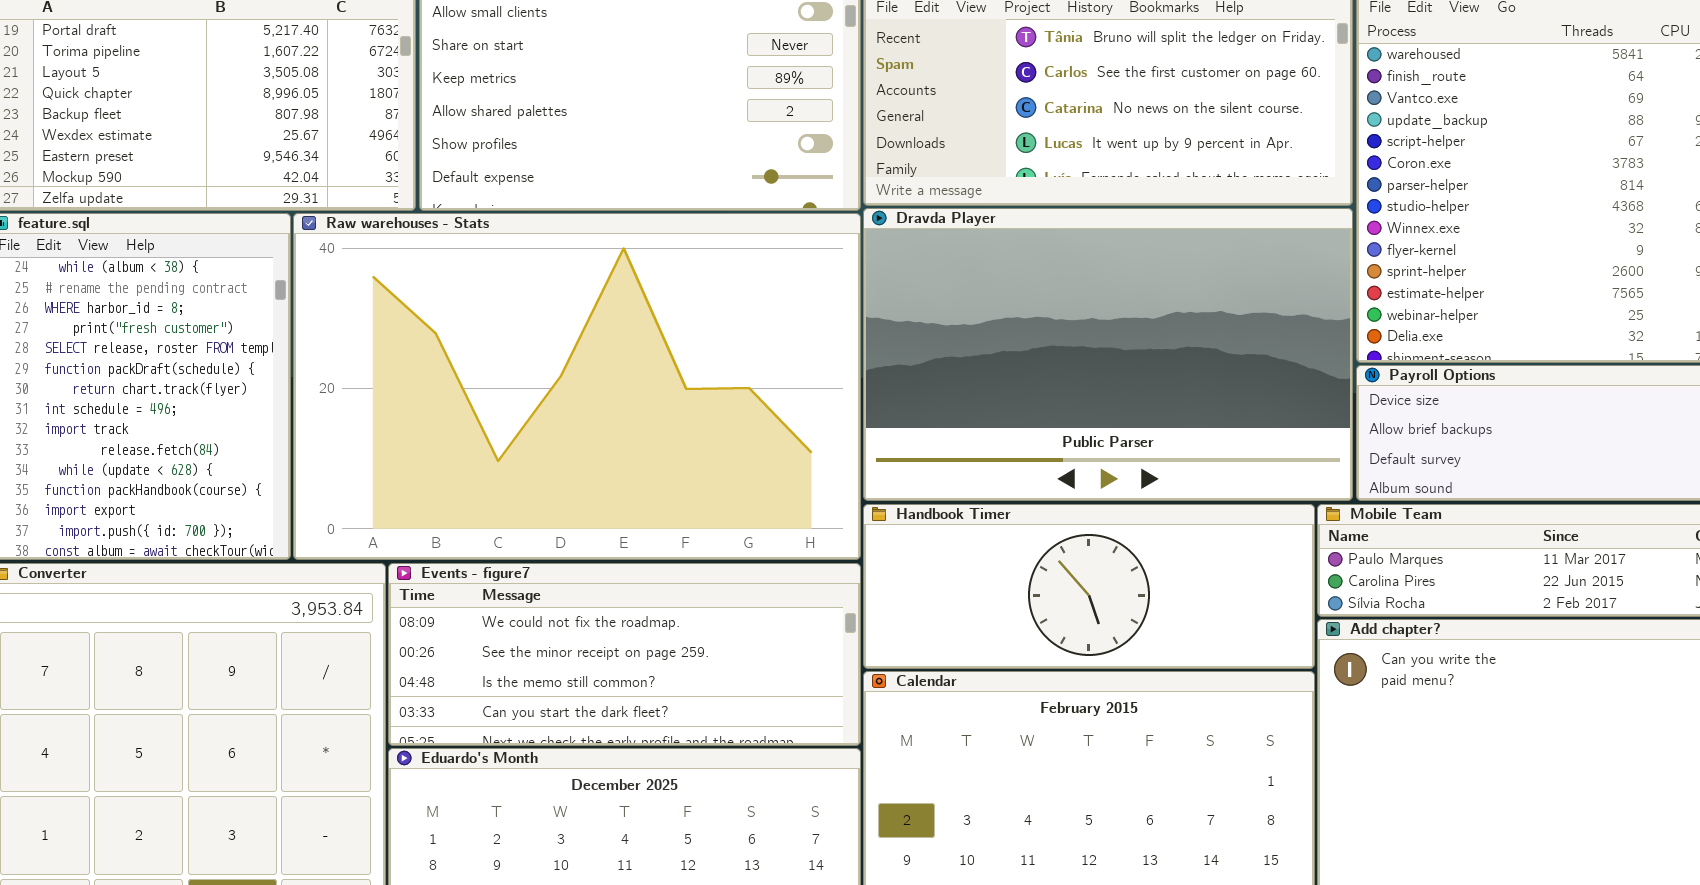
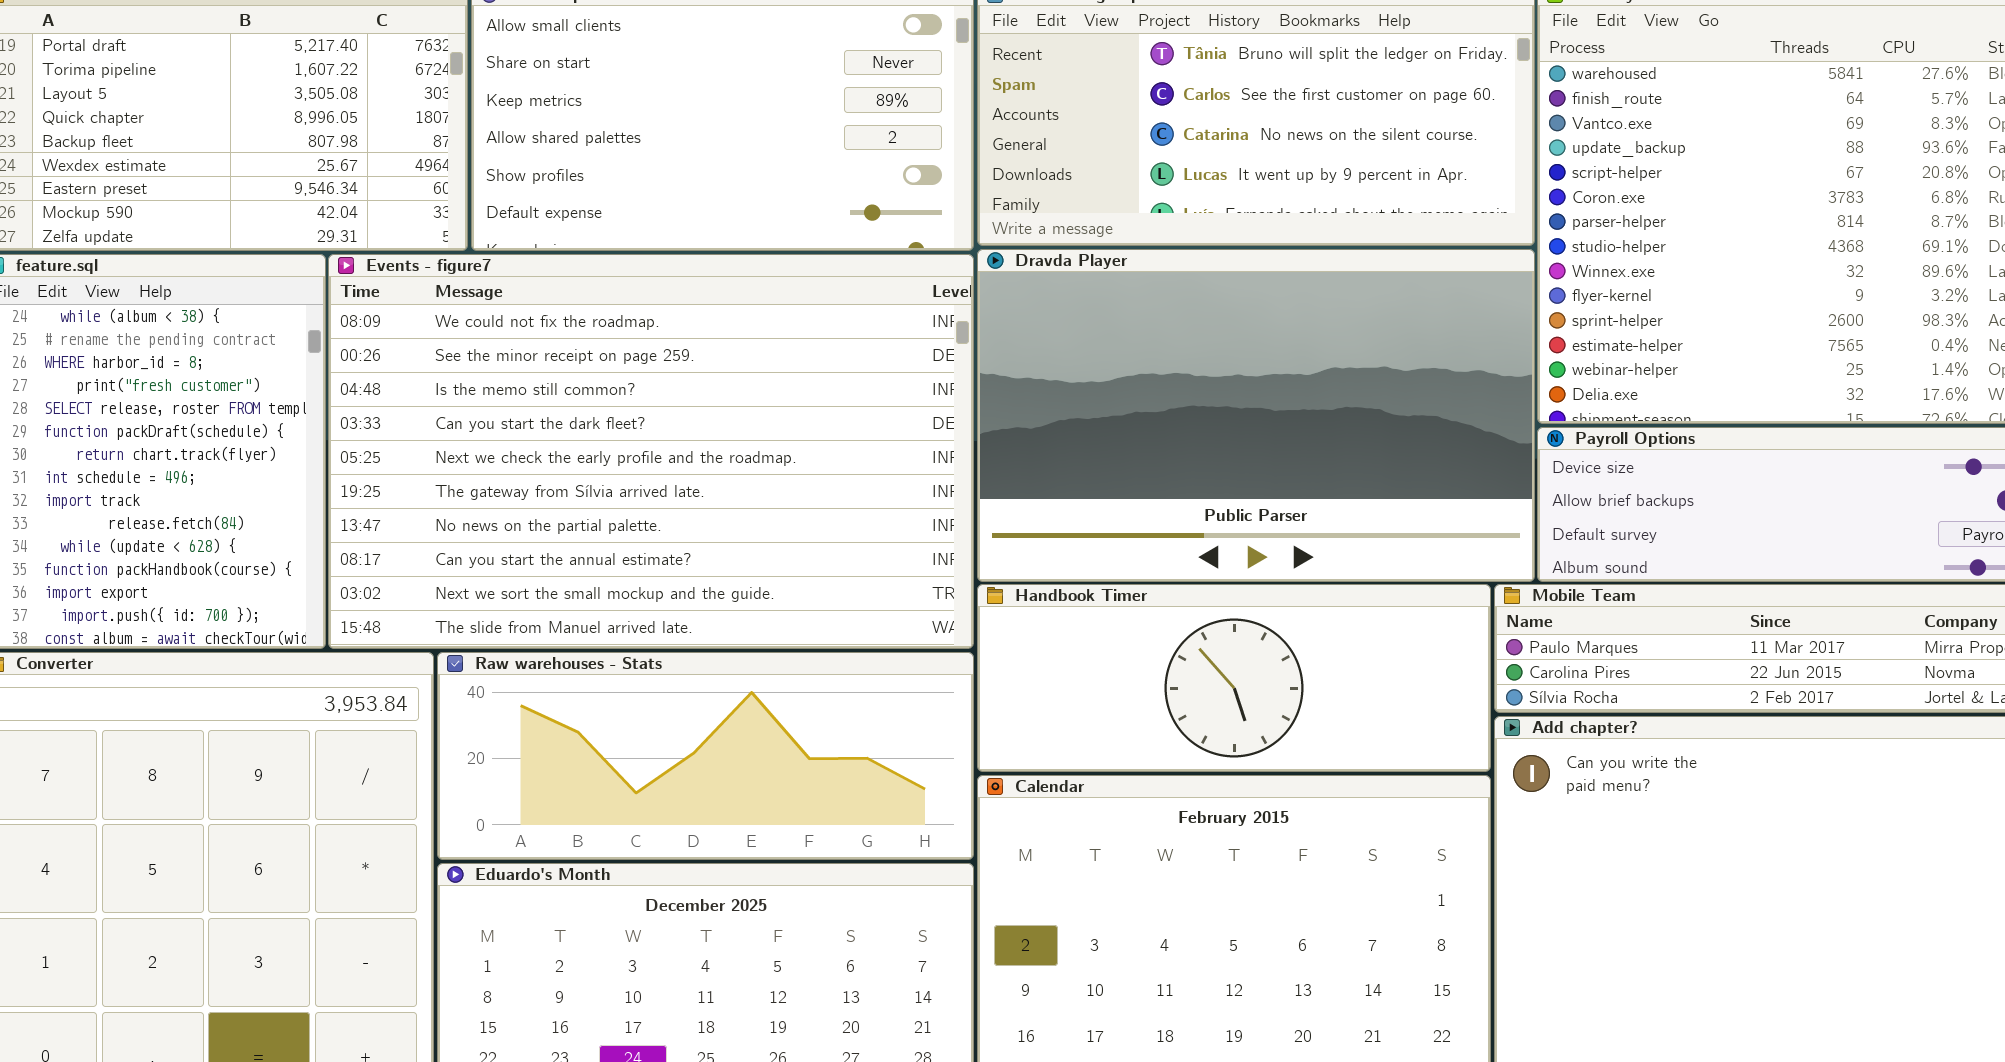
Raw warehouses - Stats: [293,213,861,560] -> [437,652,974,860], moved, resized
Events - figure7: [388,563,861,746] -> [328,254,974,649], moved, resized

